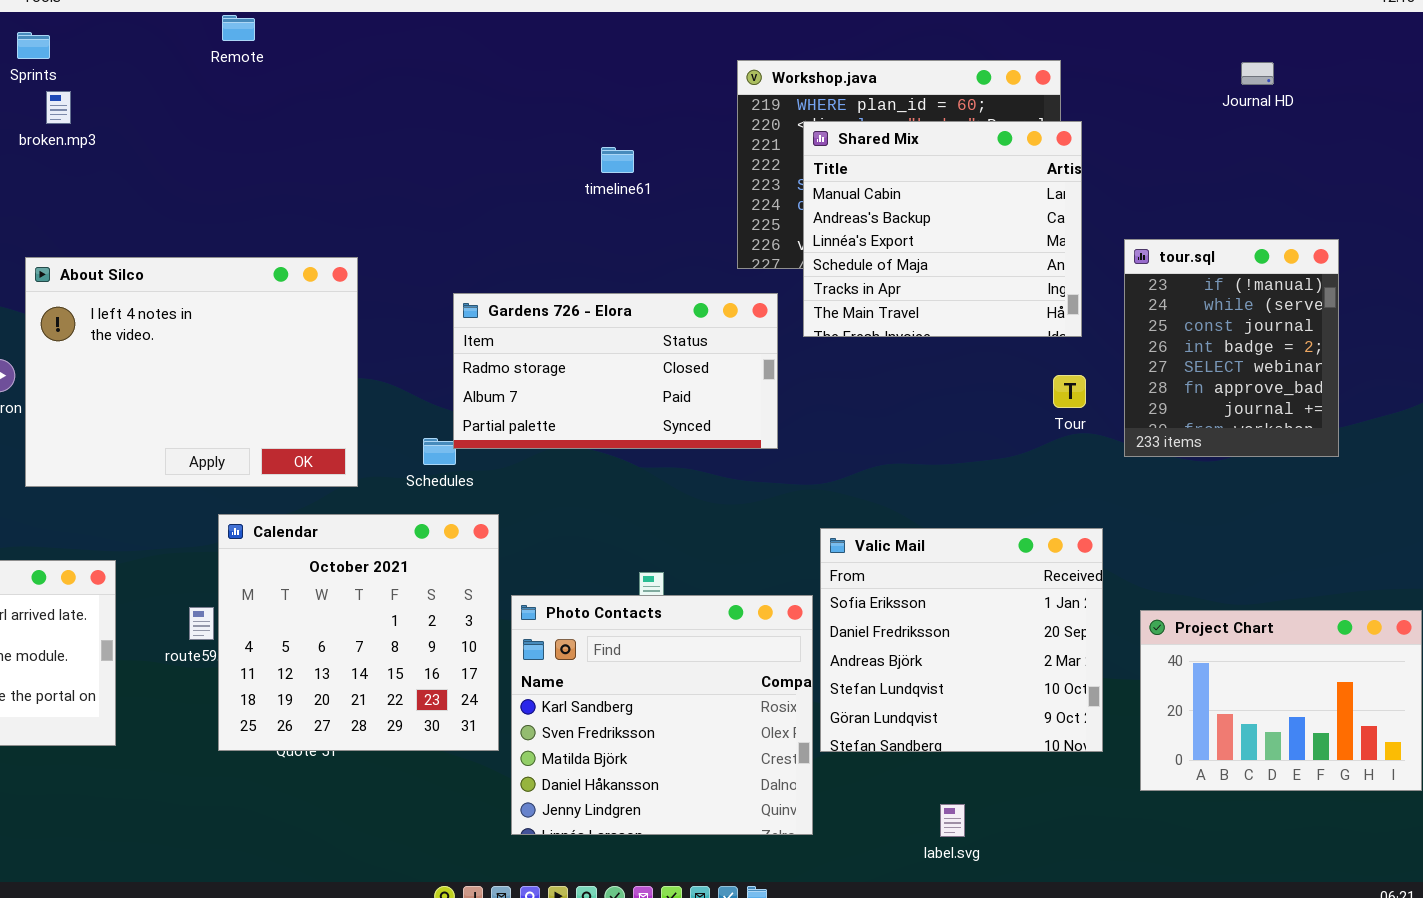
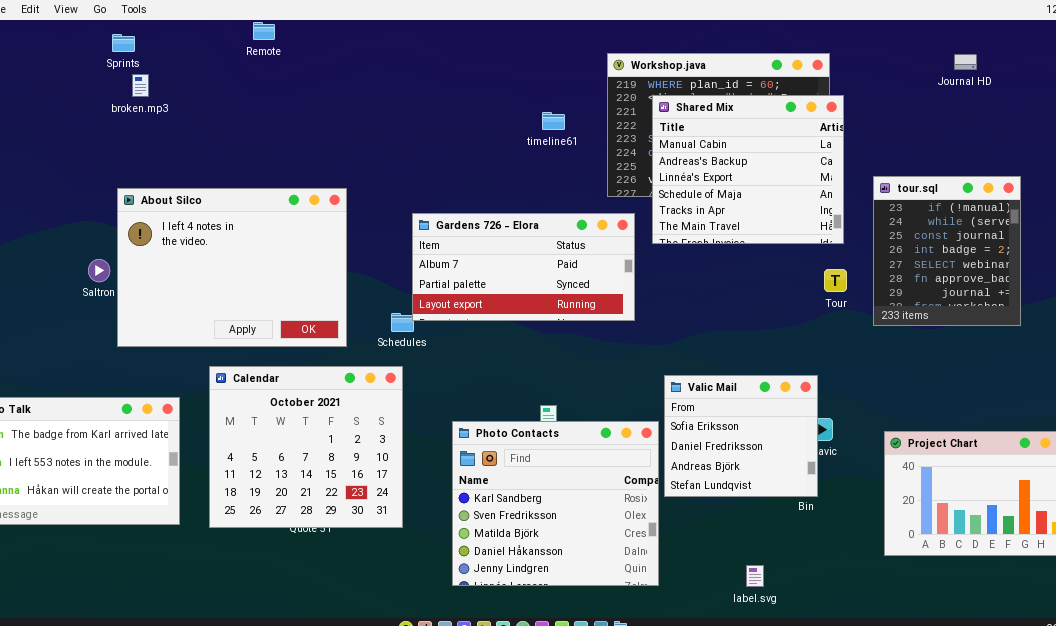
timeline61: [601,147,634,173] -> [542,112,565,130], moved
Gardens 726 - Elora: [453,293,778,449] -> [412,213,635,321], scrolled down 1 row
Calendar: [218,514,499,751] -> [209,366,403,528], moved
Valic Mail: [820,528,1103,752] -> [664,375,818,497], resized

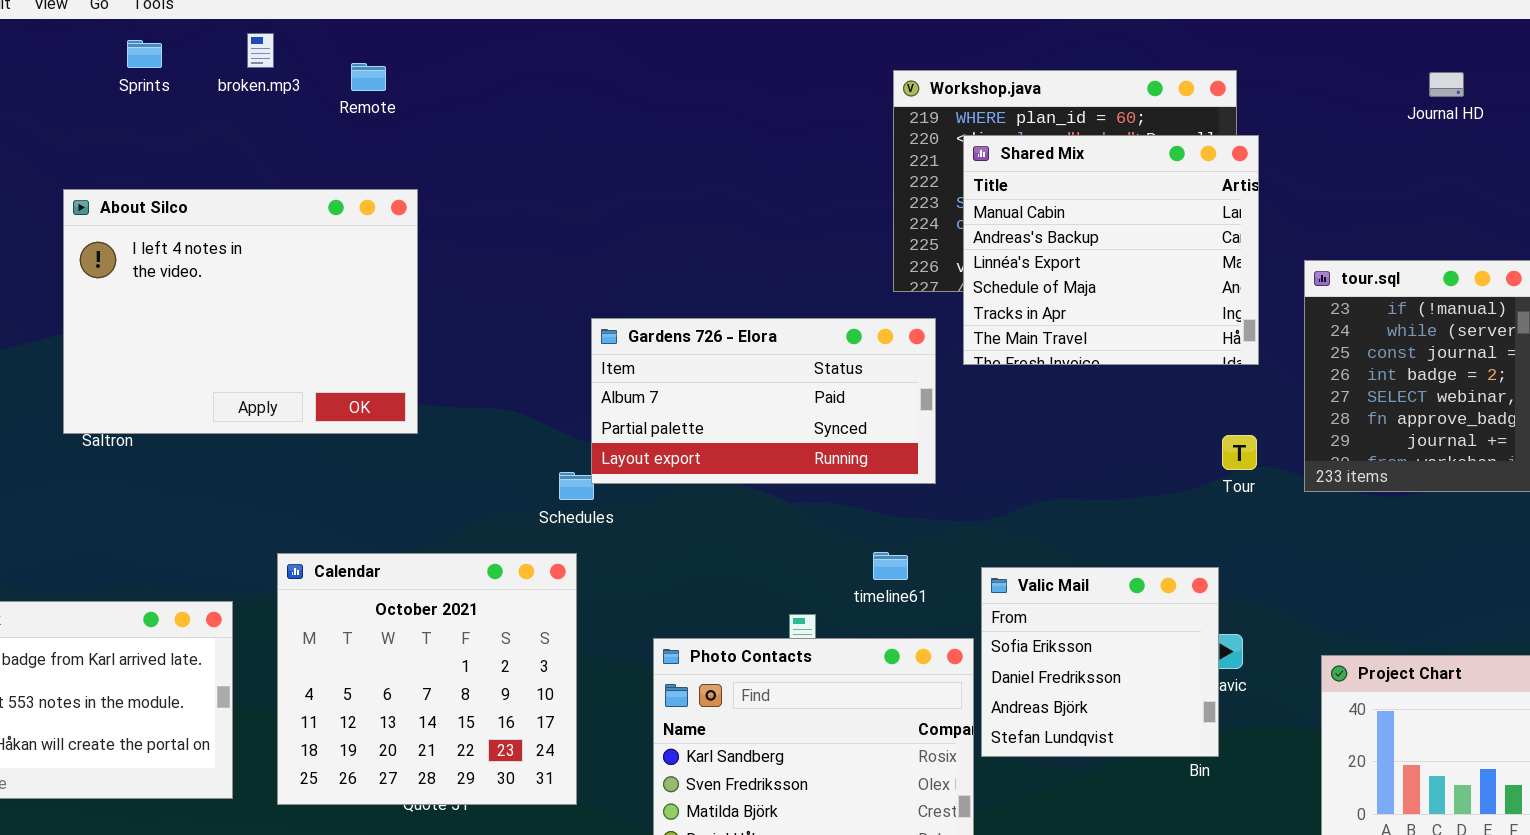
Remote: [253,22,275,40] -> [351,63,386,91], moved
broken.mp3: [132,74,149,97] -> [247,33,274,68], moved
timeline61: [542,112,565,130] -> [873,552,908,580], moved
About Silco: [117,188,347,347] -> [63,189,418,434], moved
Tour: [824,269,847,292] -> [1222,435,1257,470], moved

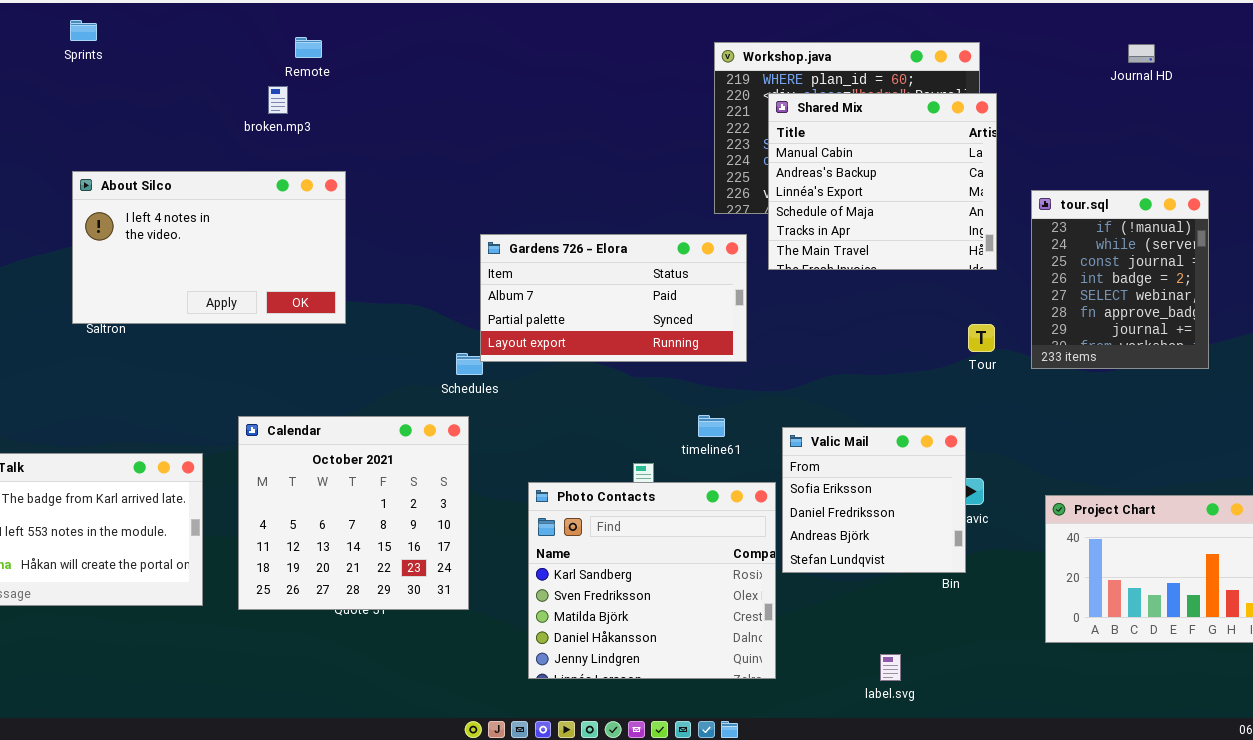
broken.mp3: [247,33,274,68] -> [268,86,288,114], moved
Sprints: [127,40,162,68] -> [70,20,97,41], moved
About Silco: [63,189,418,434] -> [72,171,346,324], resized

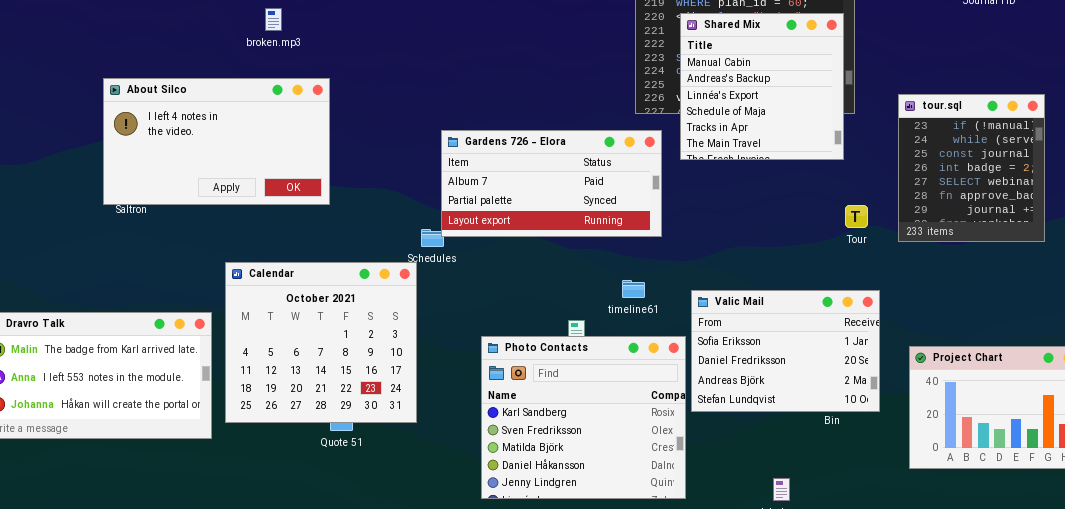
Shared Mix: [768,93,997,270] -> [680,13,844,160], resized
Calendar: [238,416,469,610] -> [225,262,417,423], moved
Valic Mail: [782,427,966,573] -> [691,290,880,412], resized

